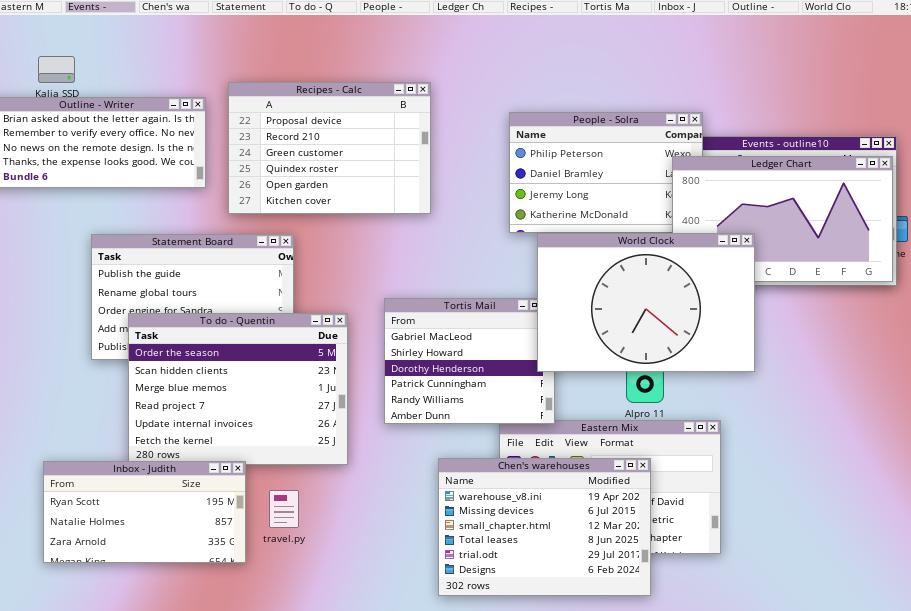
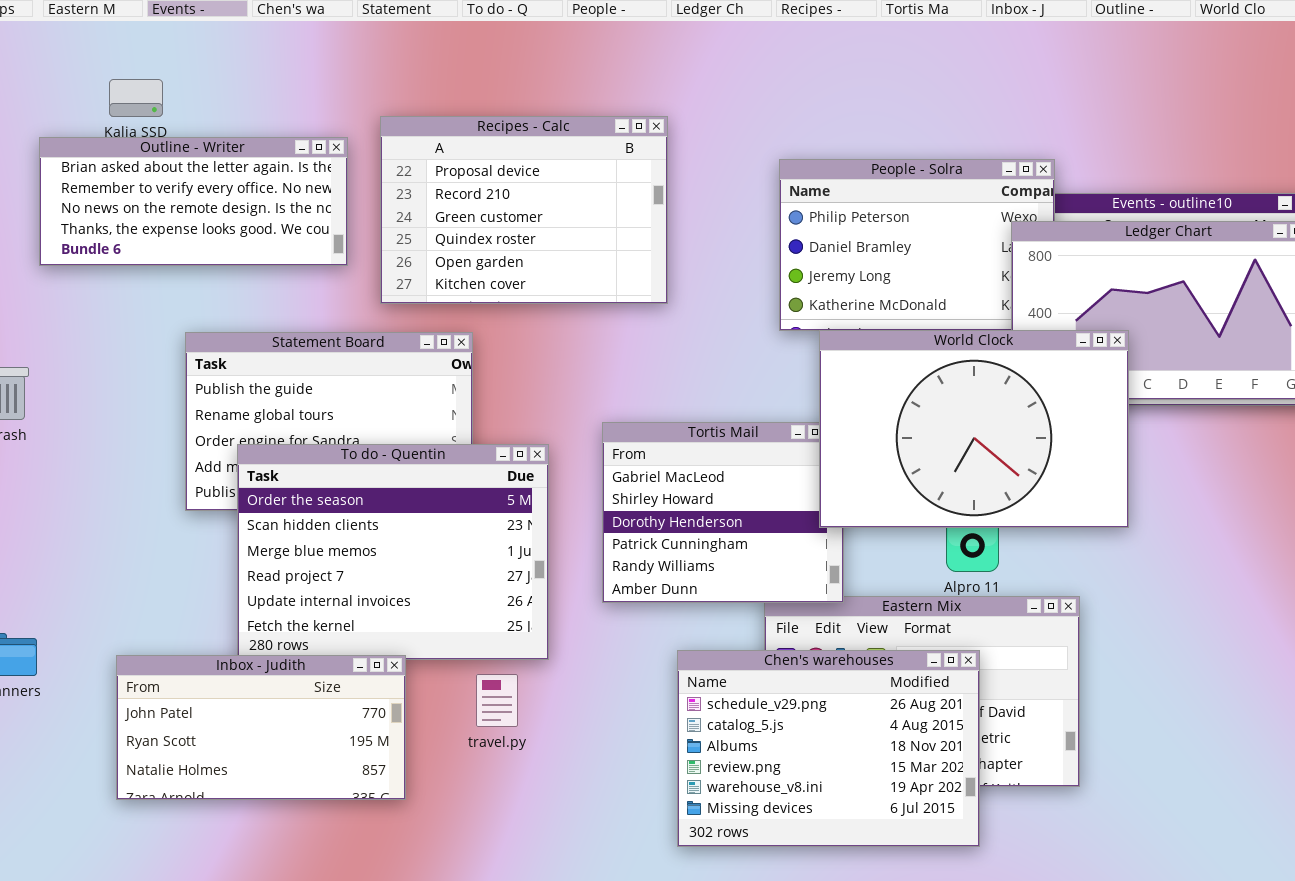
Chen's warehouses: [438,458,651,596] -> [677,650,980,847], scrolled up 4 rows
Inbox - Judith: [43,461,246,563] -> [116,655,406,800], scrolled up 1 row
travel.py: [269,490,299,528] -> [476,674,518,727], moved

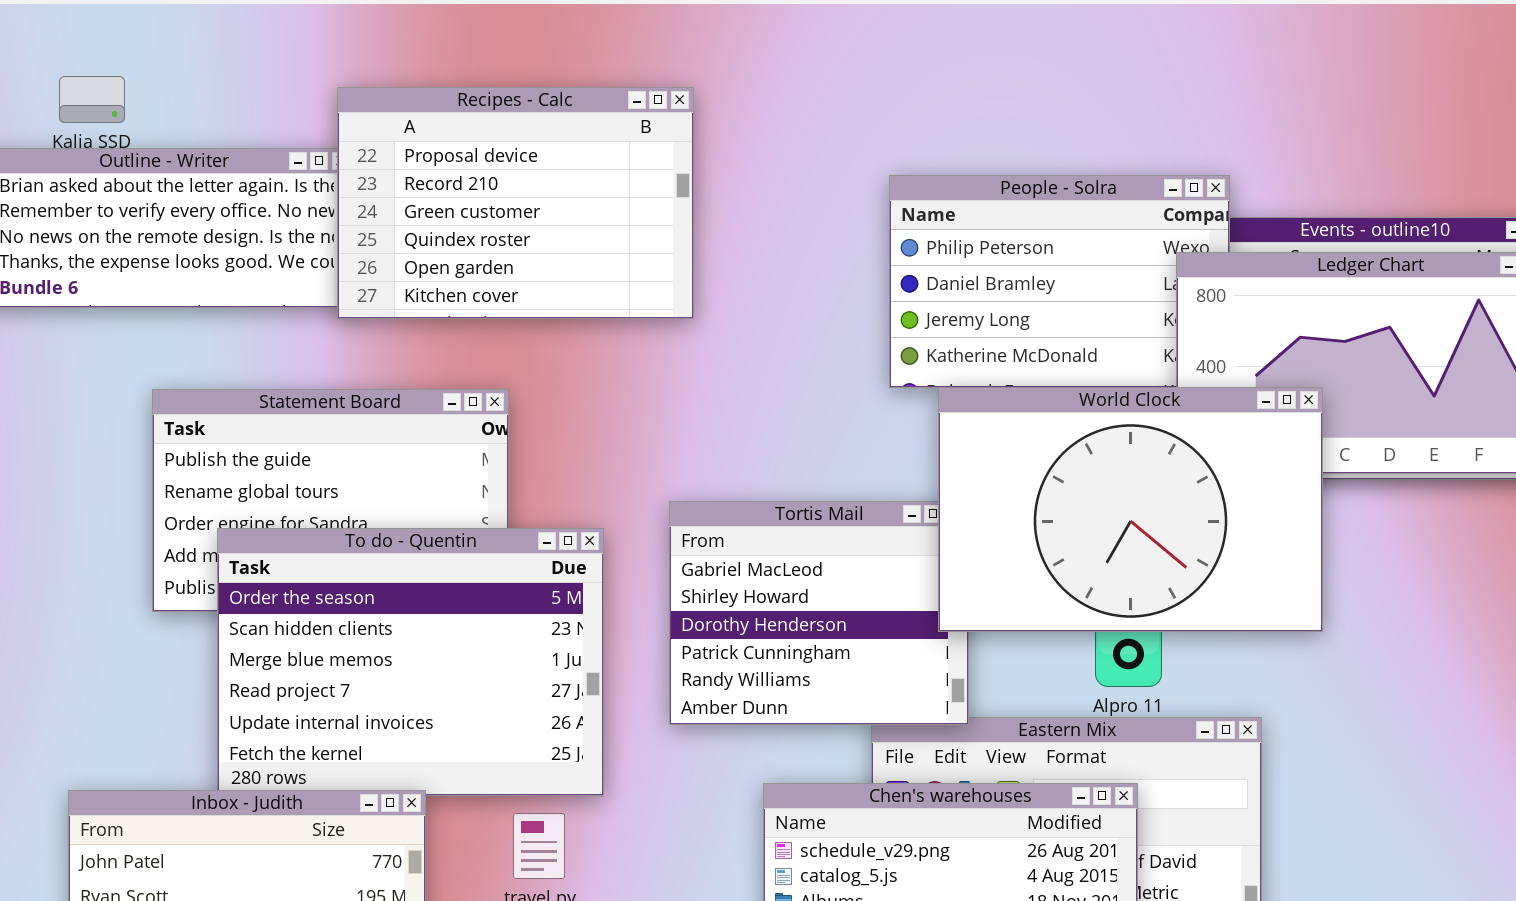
Recipes - Calc: [380,116,668,304] -> [337,87,694,319], moved

